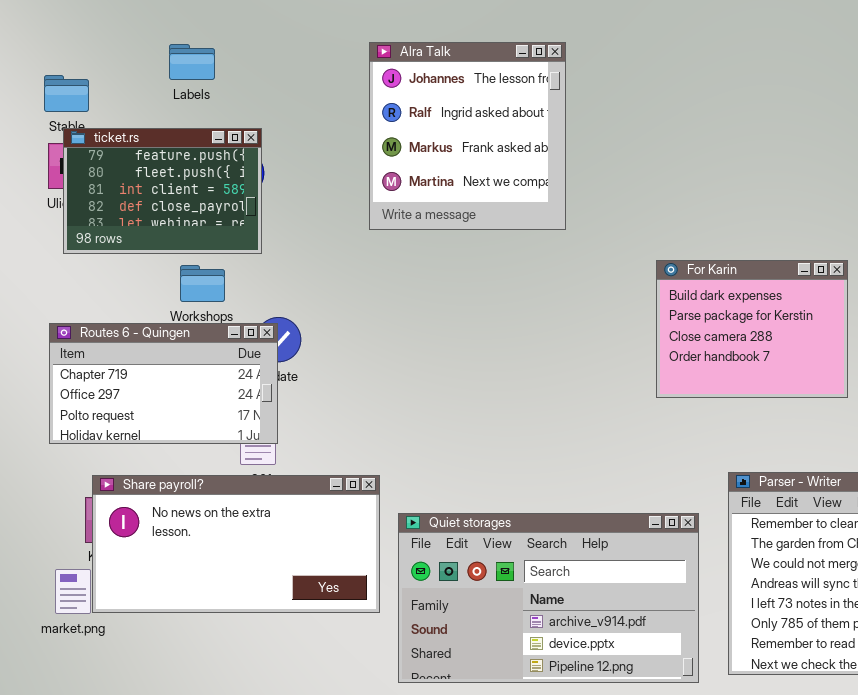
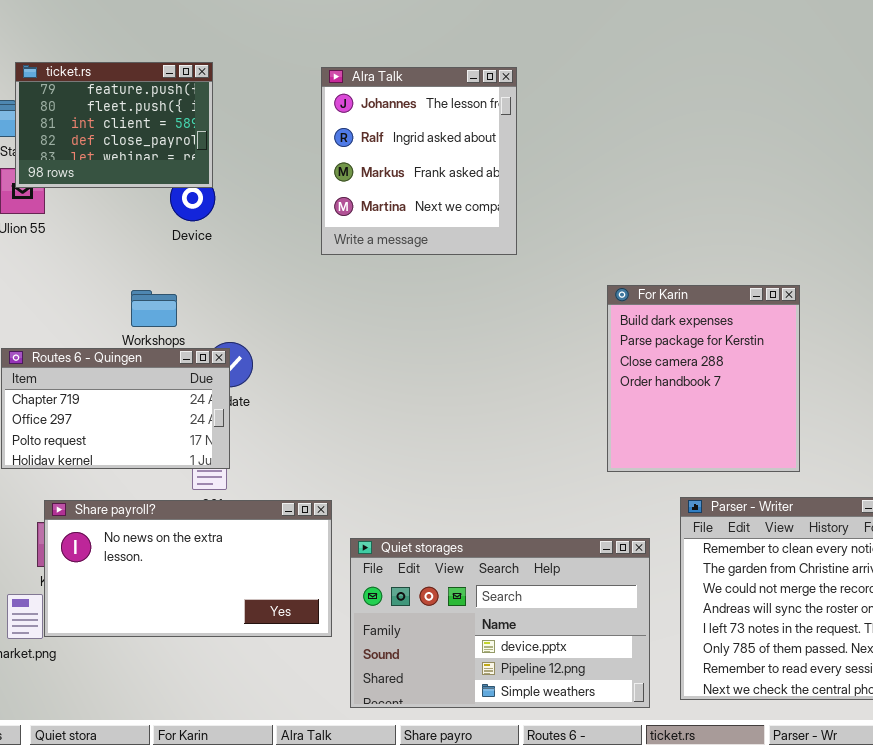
ticket.rs: [63,128,262,254] -> [15,62,213,188], moved
For Karin: [656,260,848,398] -> [607,285,800,472], resized
Quiet storages: [398,513,699,683] -> [350,538,650,708], scrolled down 1 row

